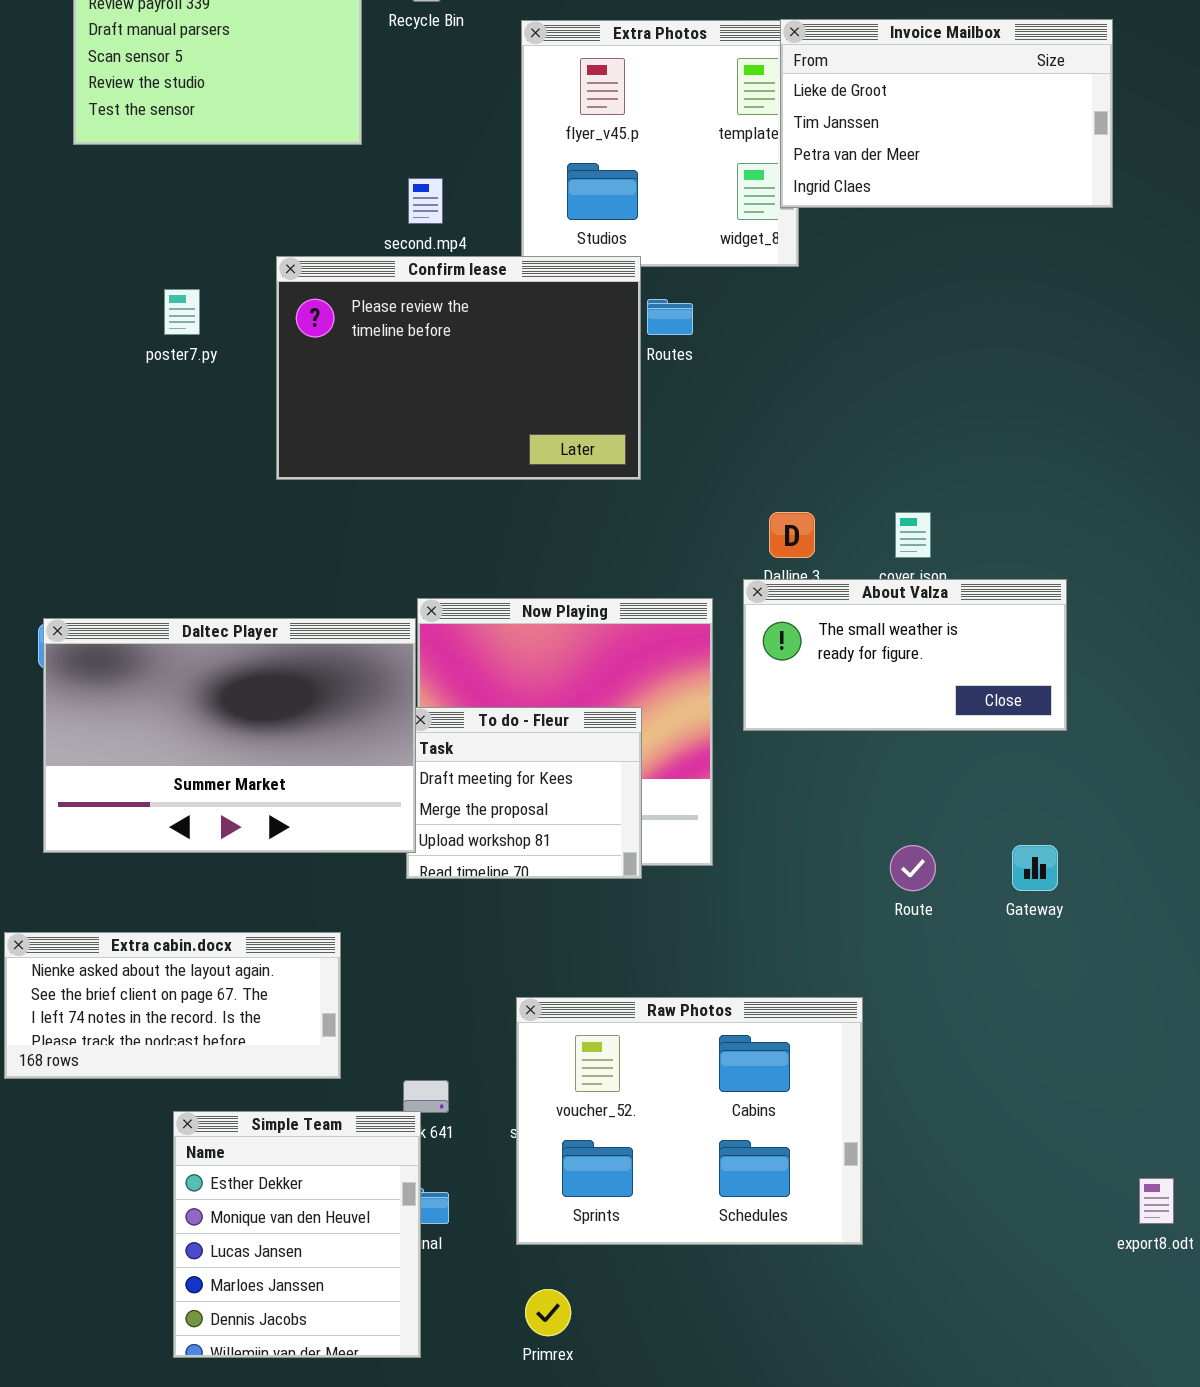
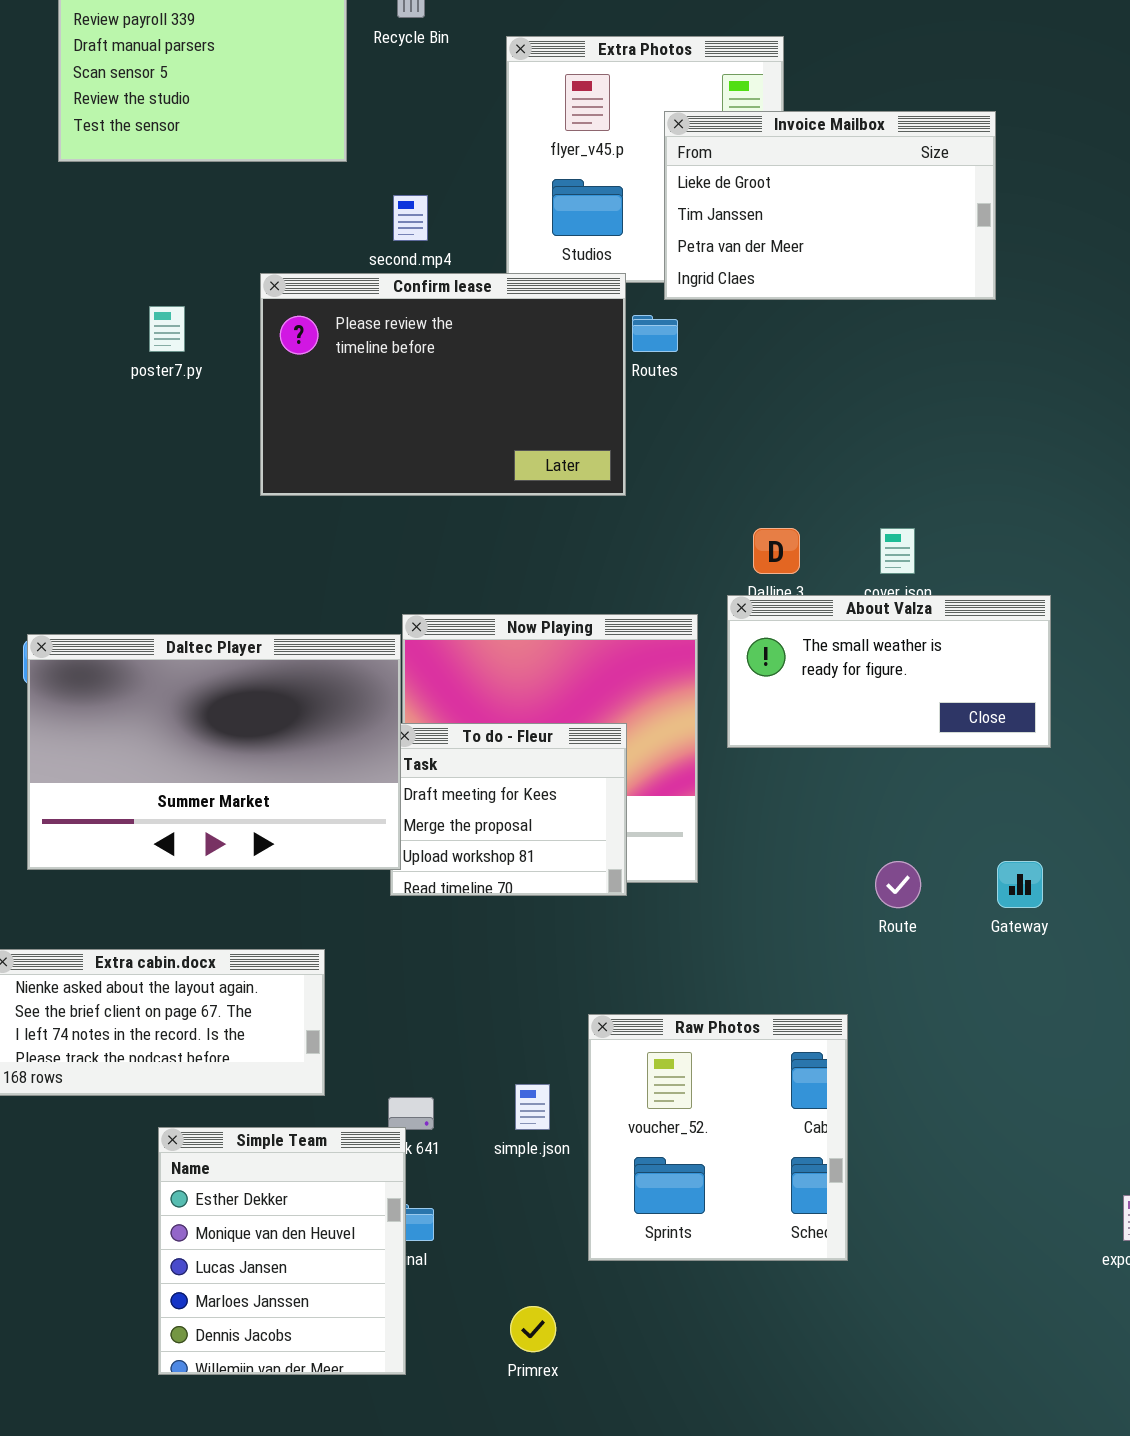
Invoice Mailbox: [780,19,1113,208] -> [664,111,996,300], moved
Raw Photos: [516,997,863,1245] -> [588,1014,848,1261], resized

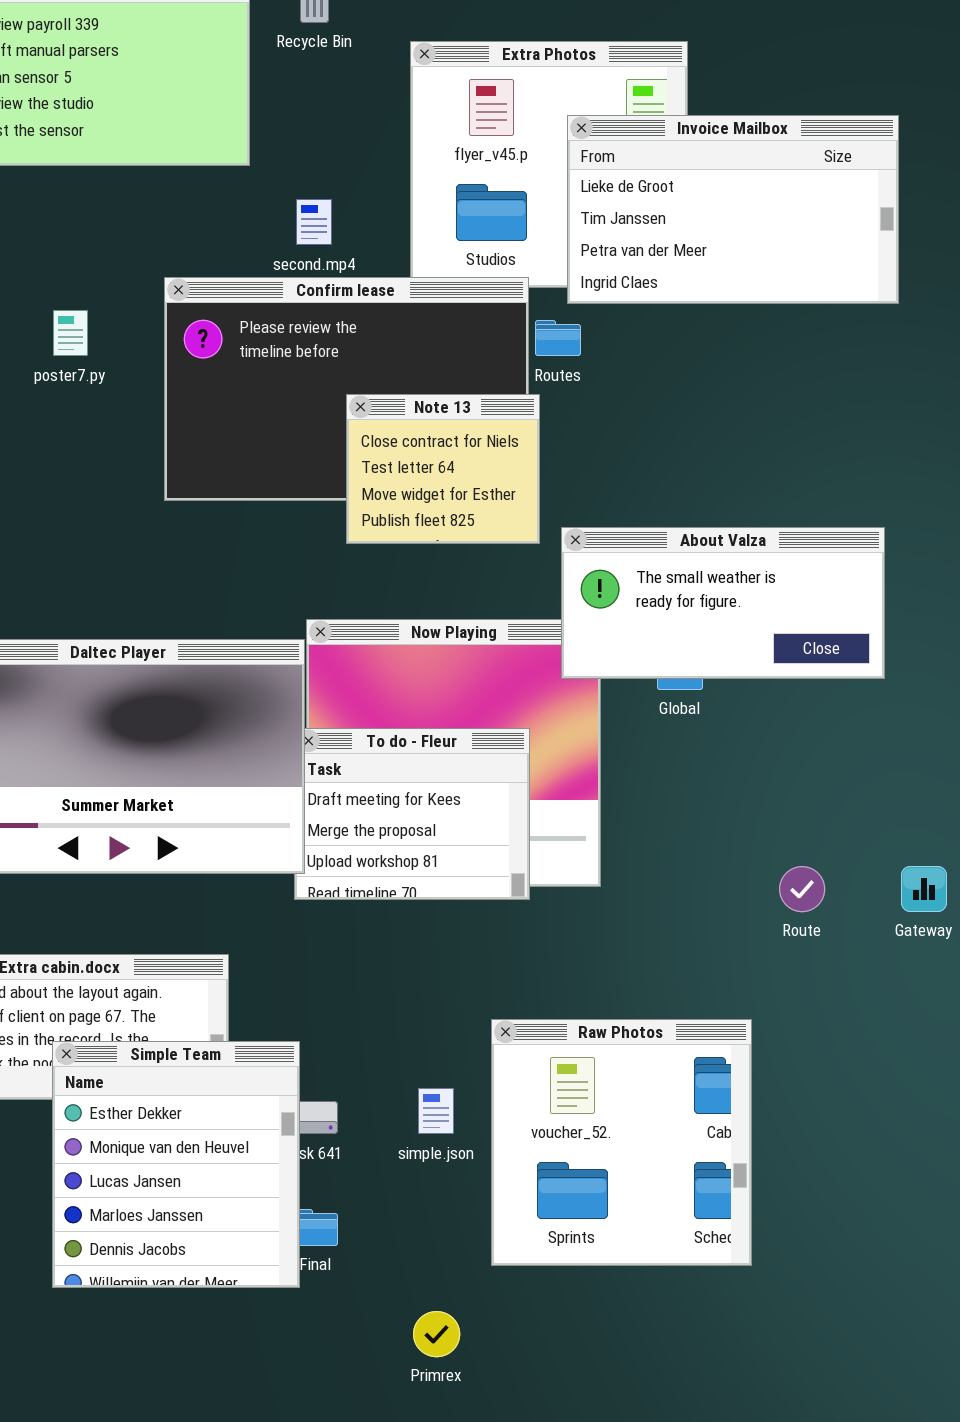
Note 13: none -> [346,394,540,544], opened
About Valza: [727,595,1051,748] -> [561,527,885,679], moved
Simple Team: [158,1127,406,1375] -> [52,1041,300,1288], moved

